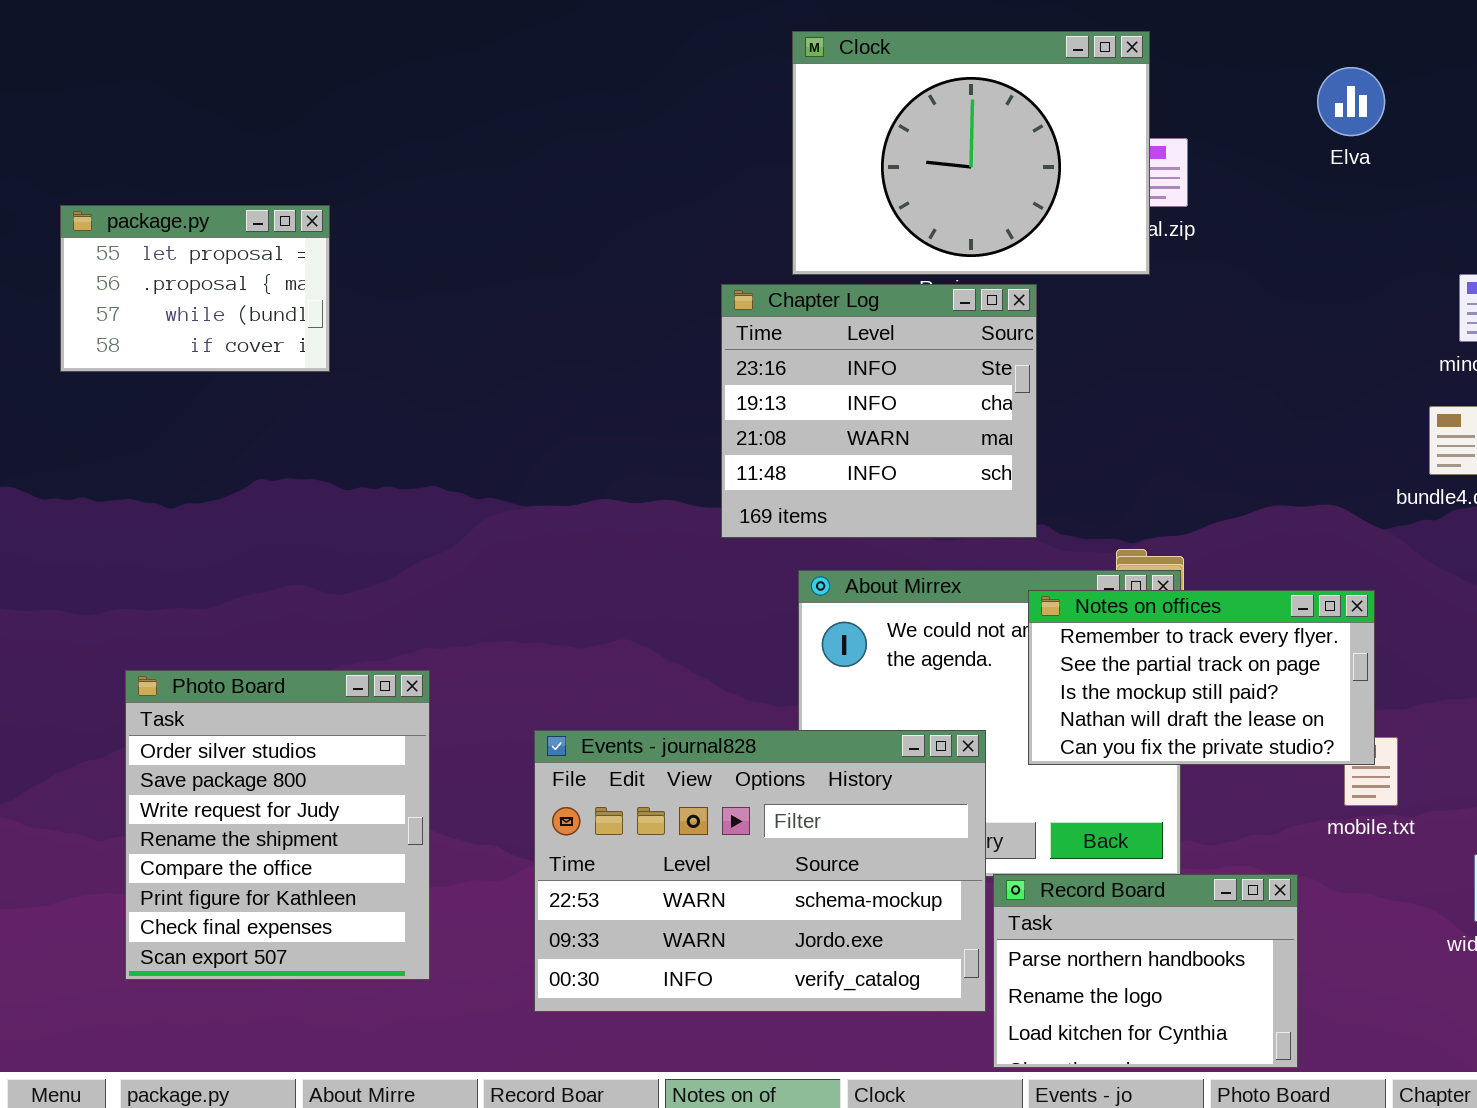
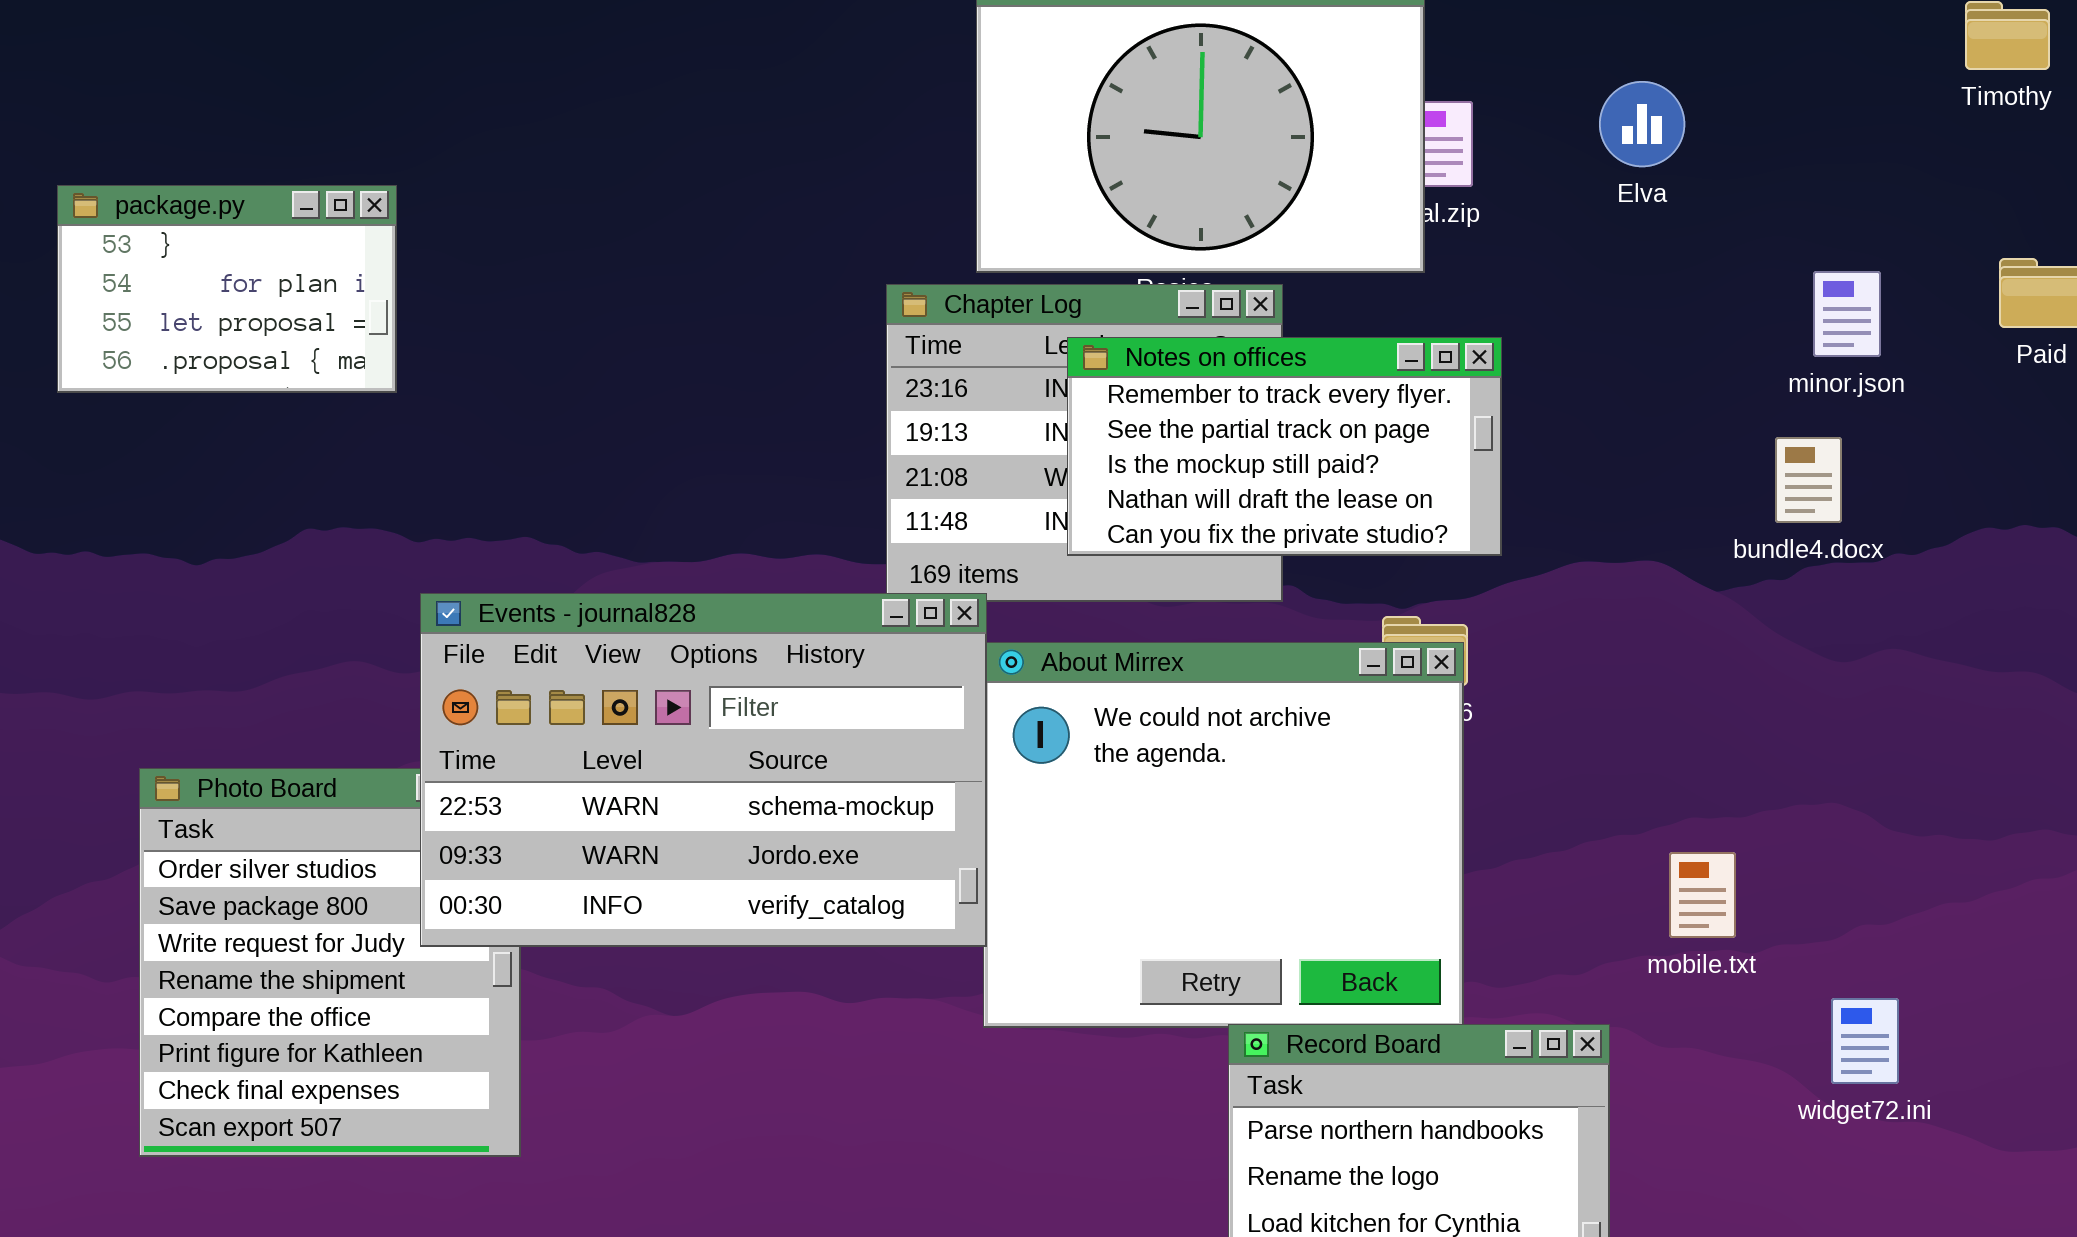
Elva: [1317,67,1385,136] -> [1599,81,1685,167], moved
package.py: [60,205,330,372] -> [57,185,397,393], scrolled up 2 rows
Notes on offices: [1028,590,1375,765] -> [1067,337,1502,556], moved
Events - journal828: [534,730,986,1012] -> [420,593,987,947], moved

